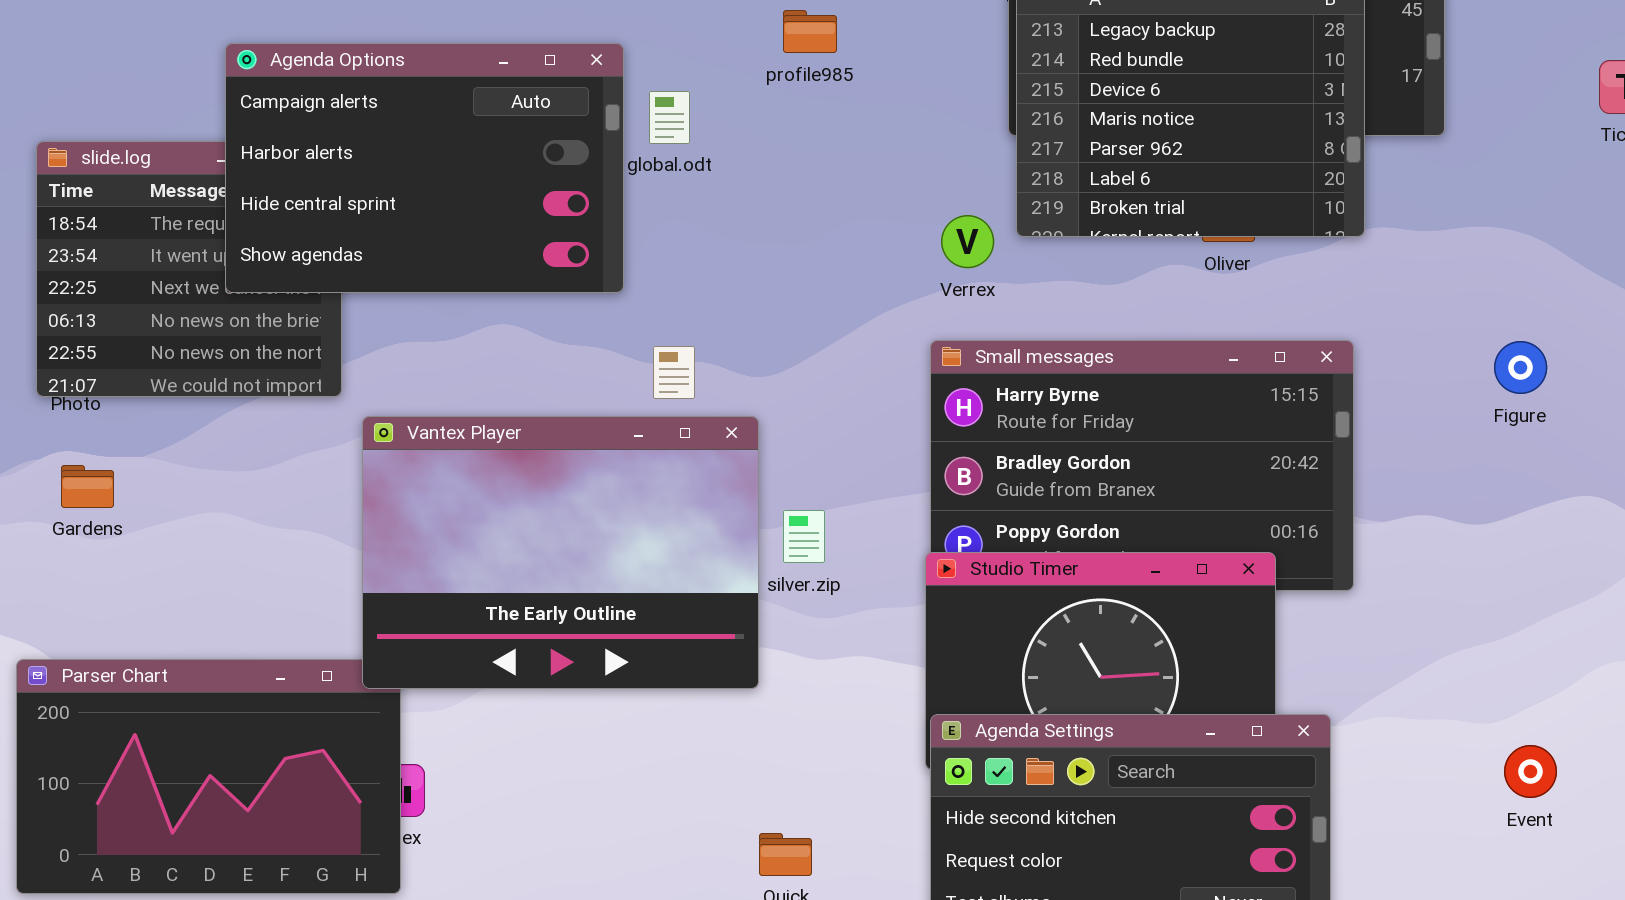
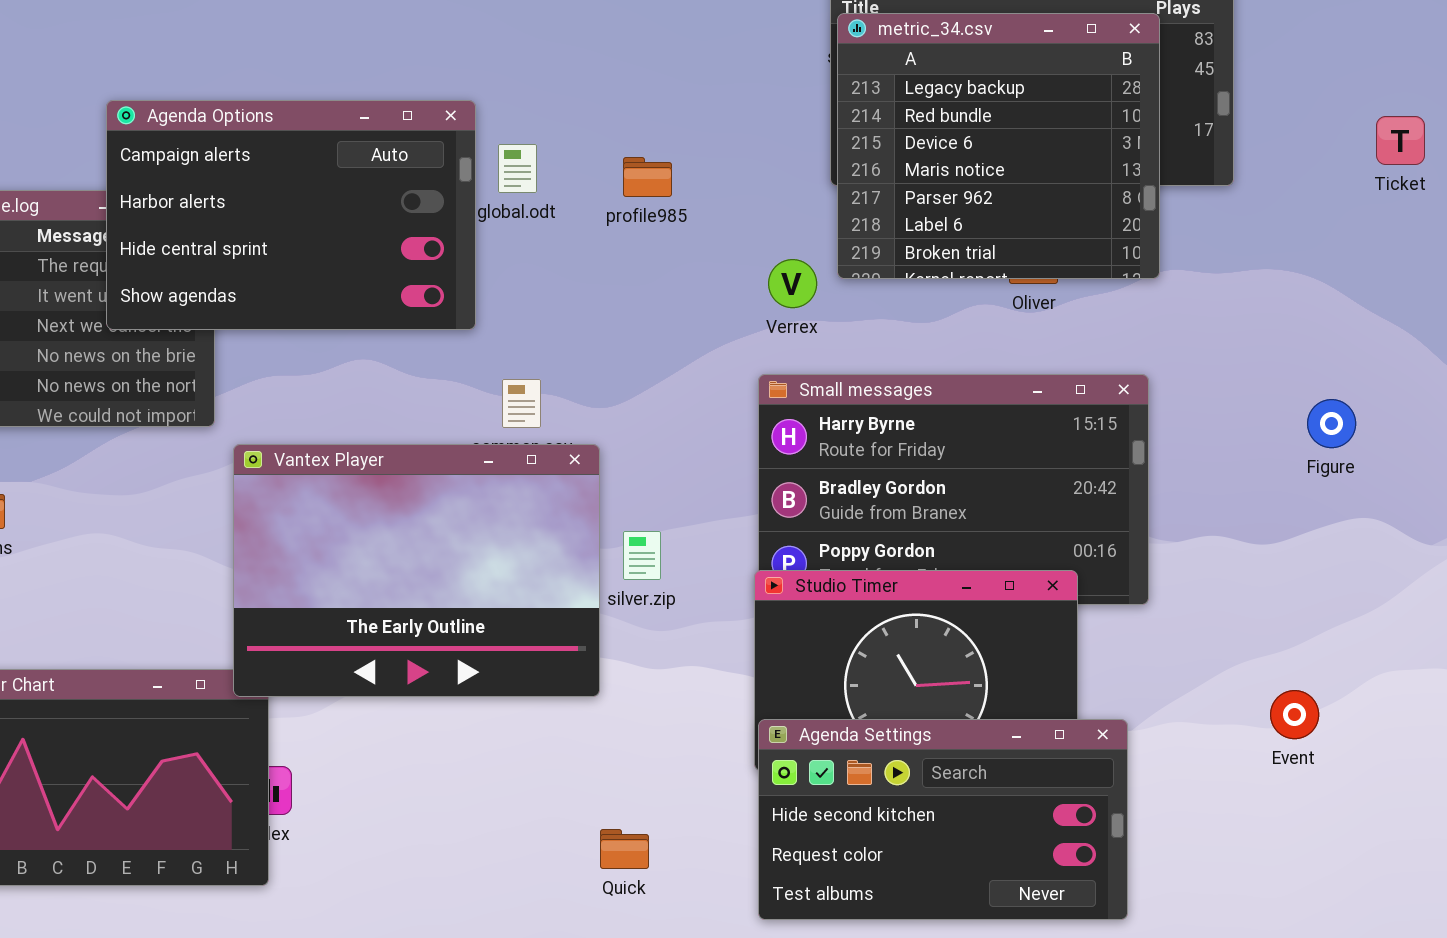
profile985: [783,10,837,53] -> [623,157,672,197], moved
Figure: [1494,341,1547,394] -> [1307,399,1356,448], moved
Event: [1504,745,1557,798] -> [1270,690,1319,739], moved

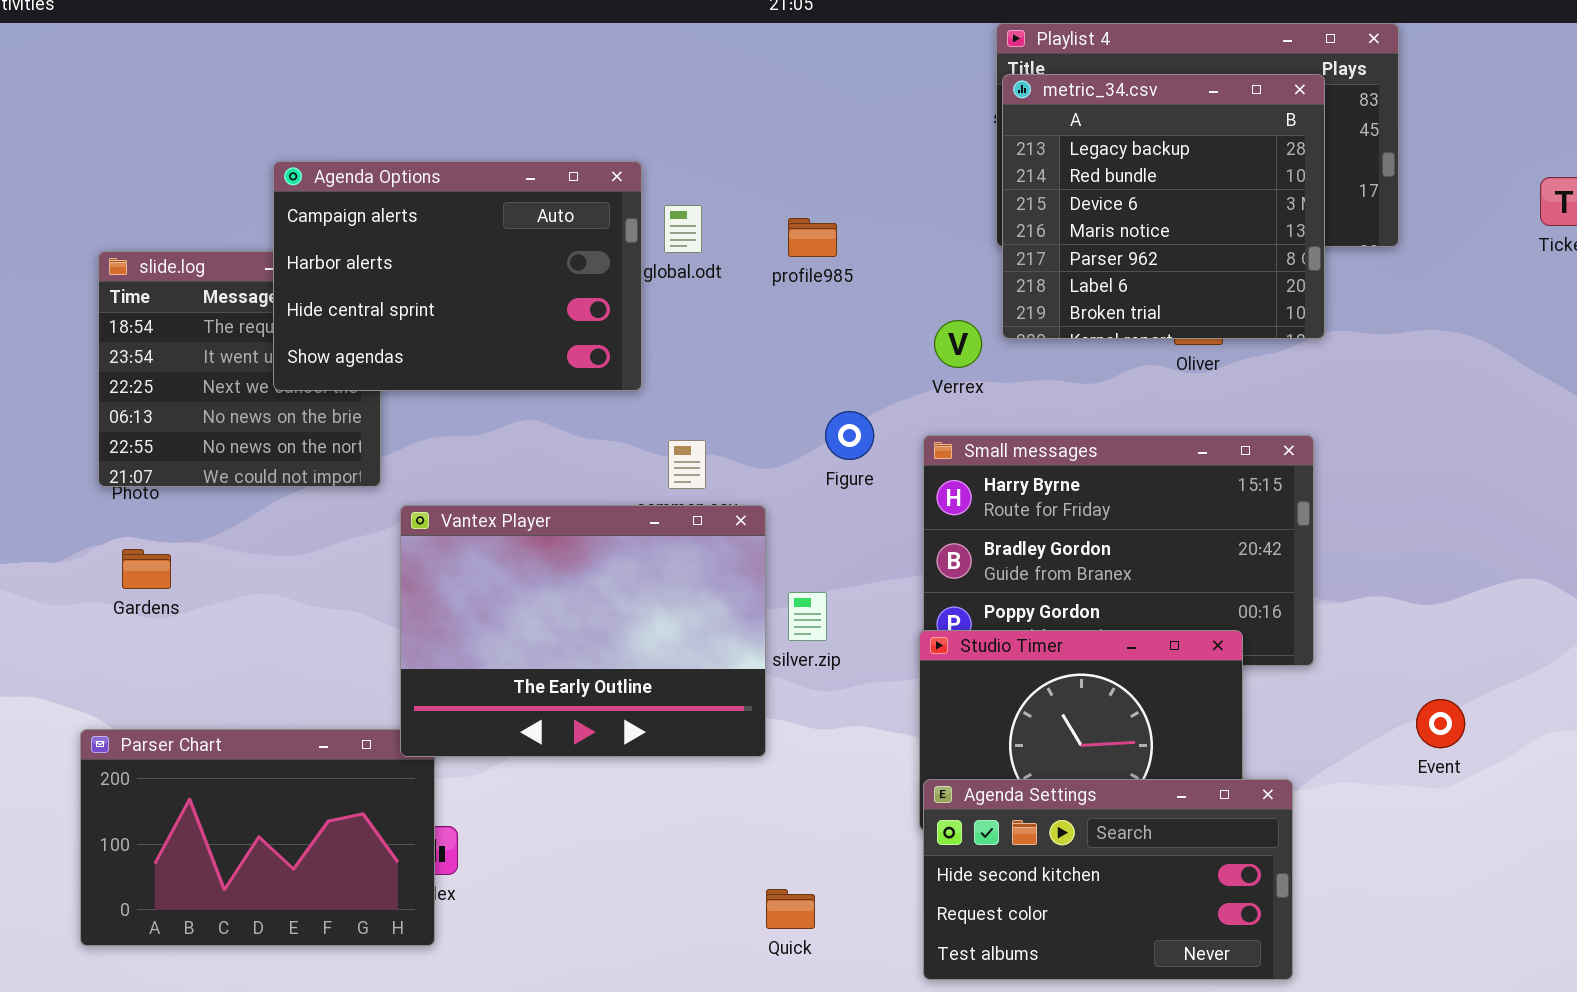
Figure: [1307,399,1356,448] -> [825,411,874,460], moved
Event: [1270,690,1319,739] -> [1416,699,1465,748], moved

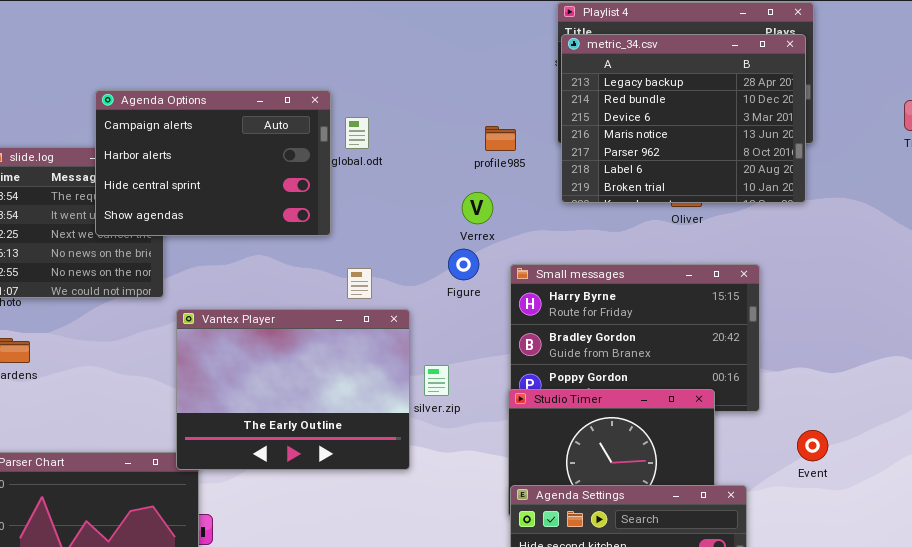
metric_34.csv: [1002,74,1325,339] -> [561,34,806,203], resized
profile985: [788,218,837,257] -> [485,126,516,151], moved
Verrex: [934,320,982,368] -> [462,192,493,224], moved
Event: [1416,699,1465,748] -> [797,430,828,461], moved

